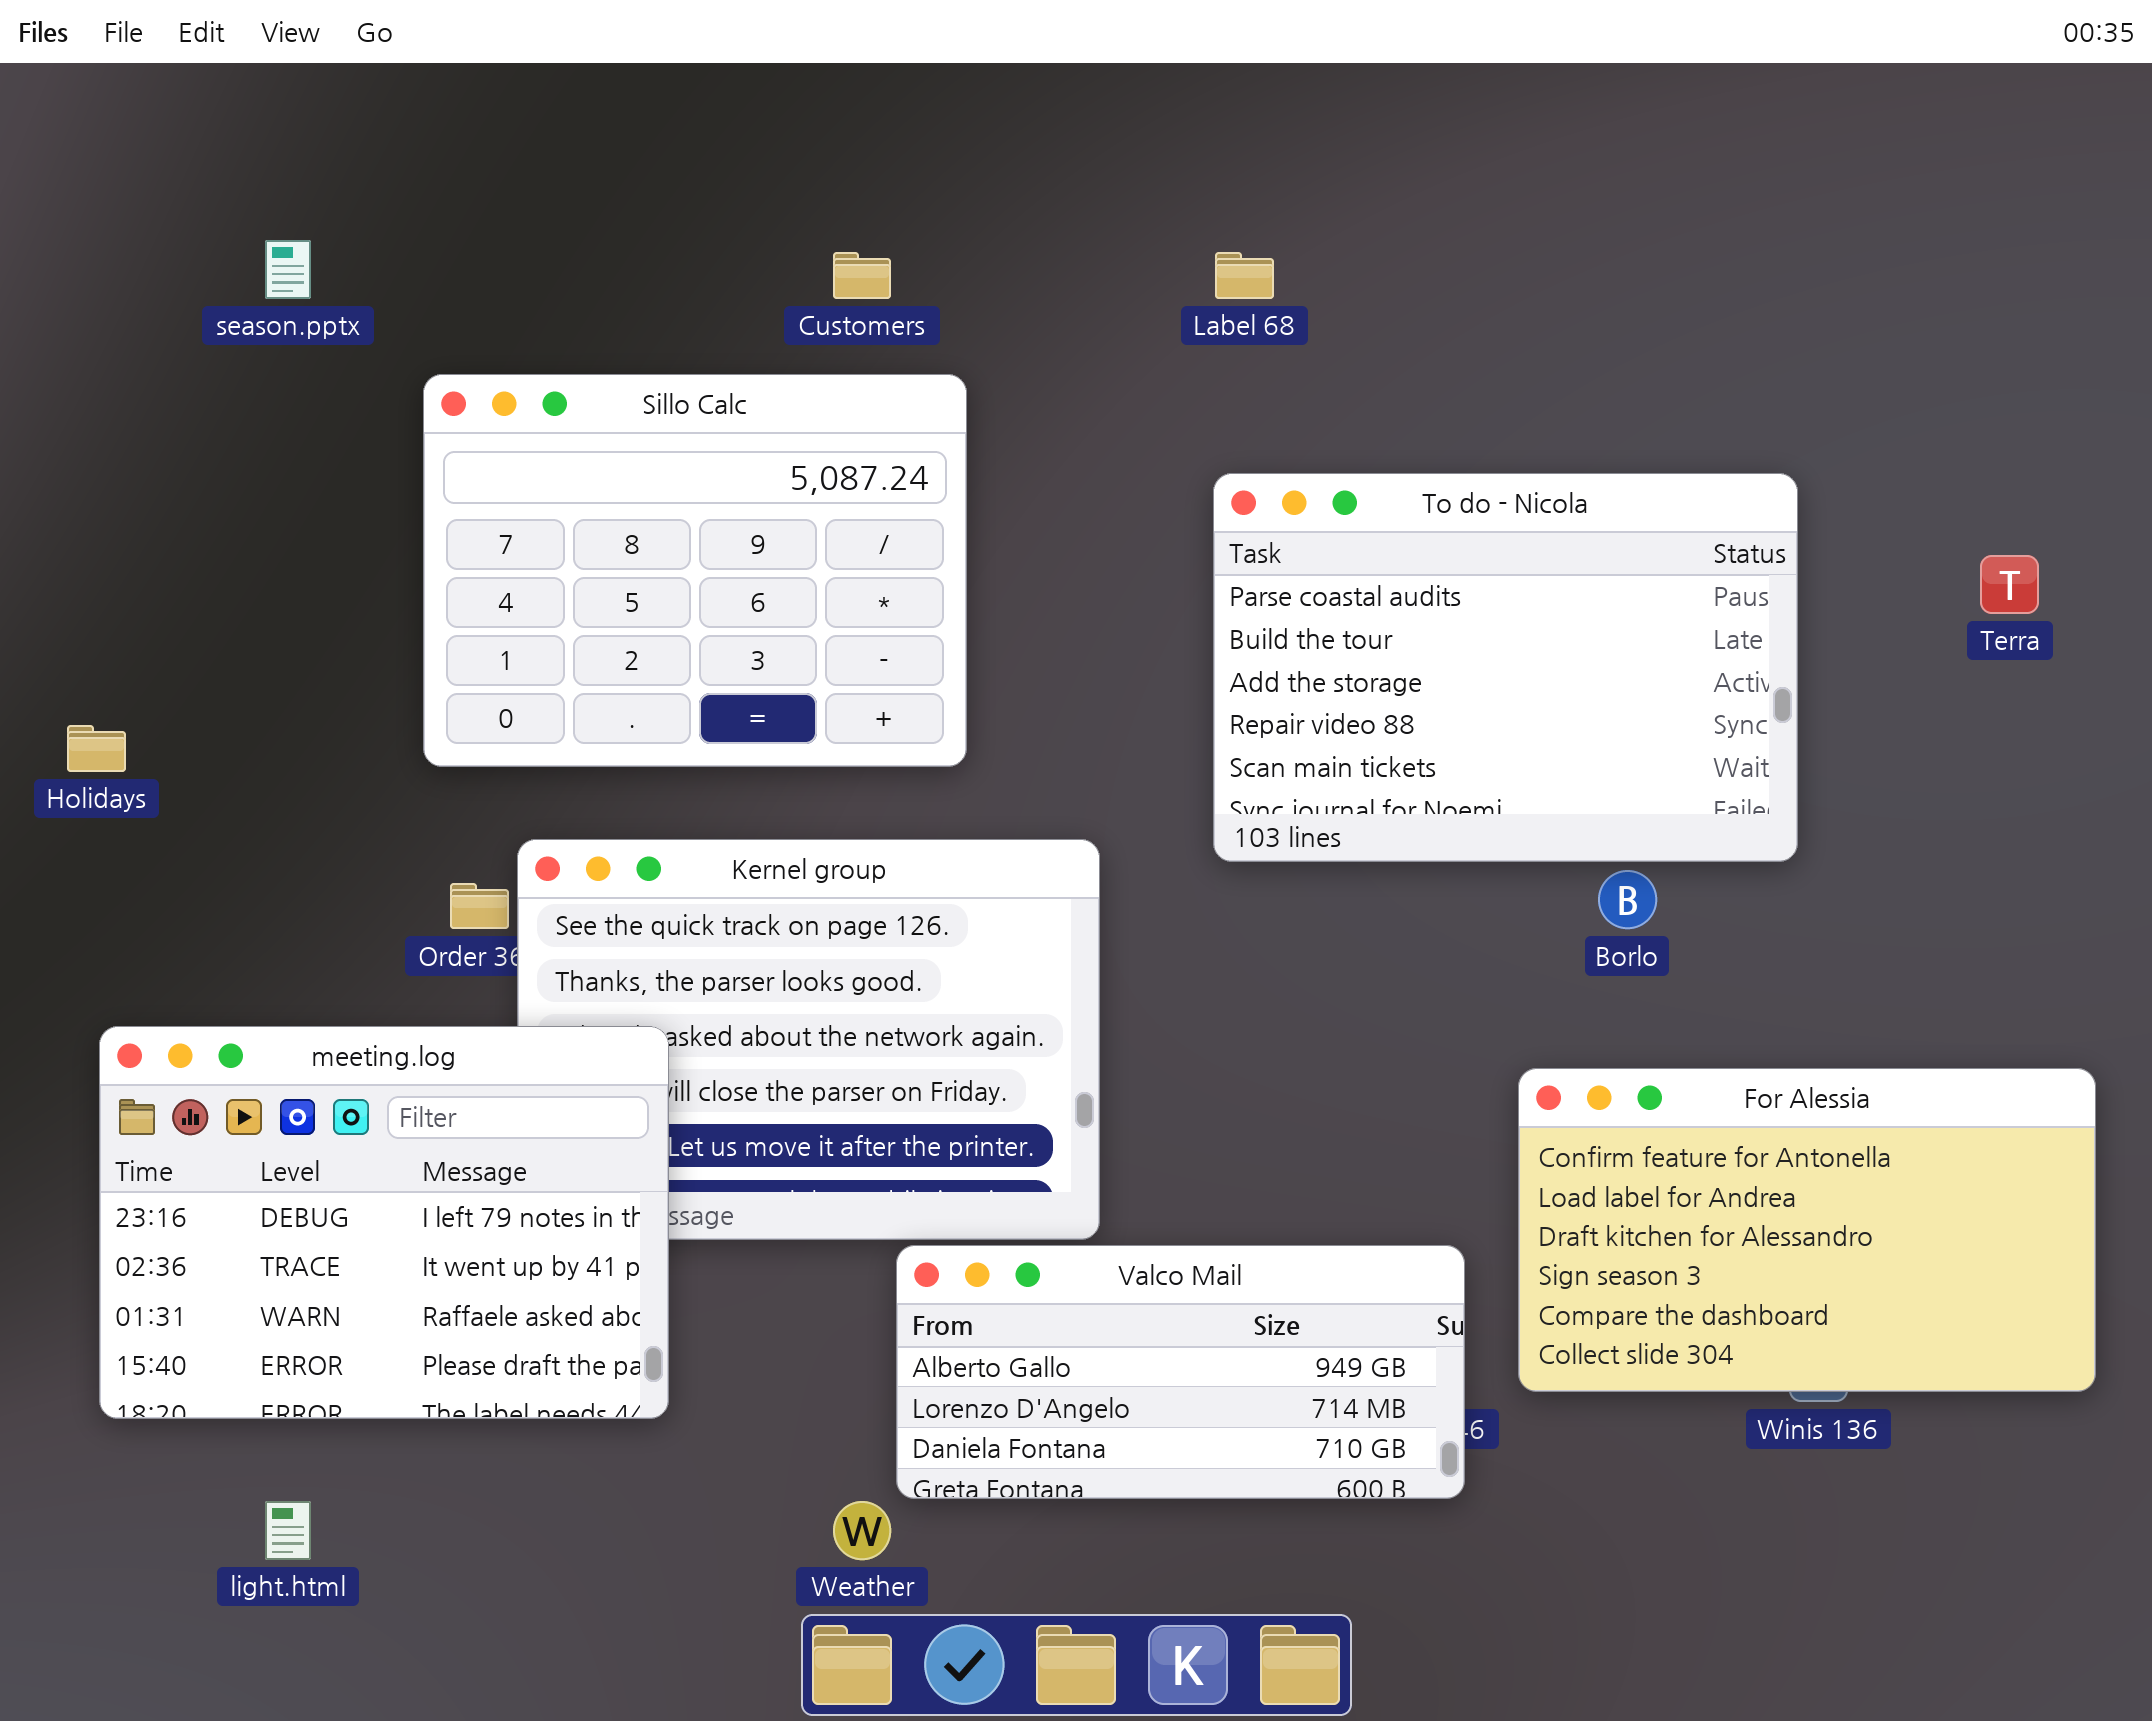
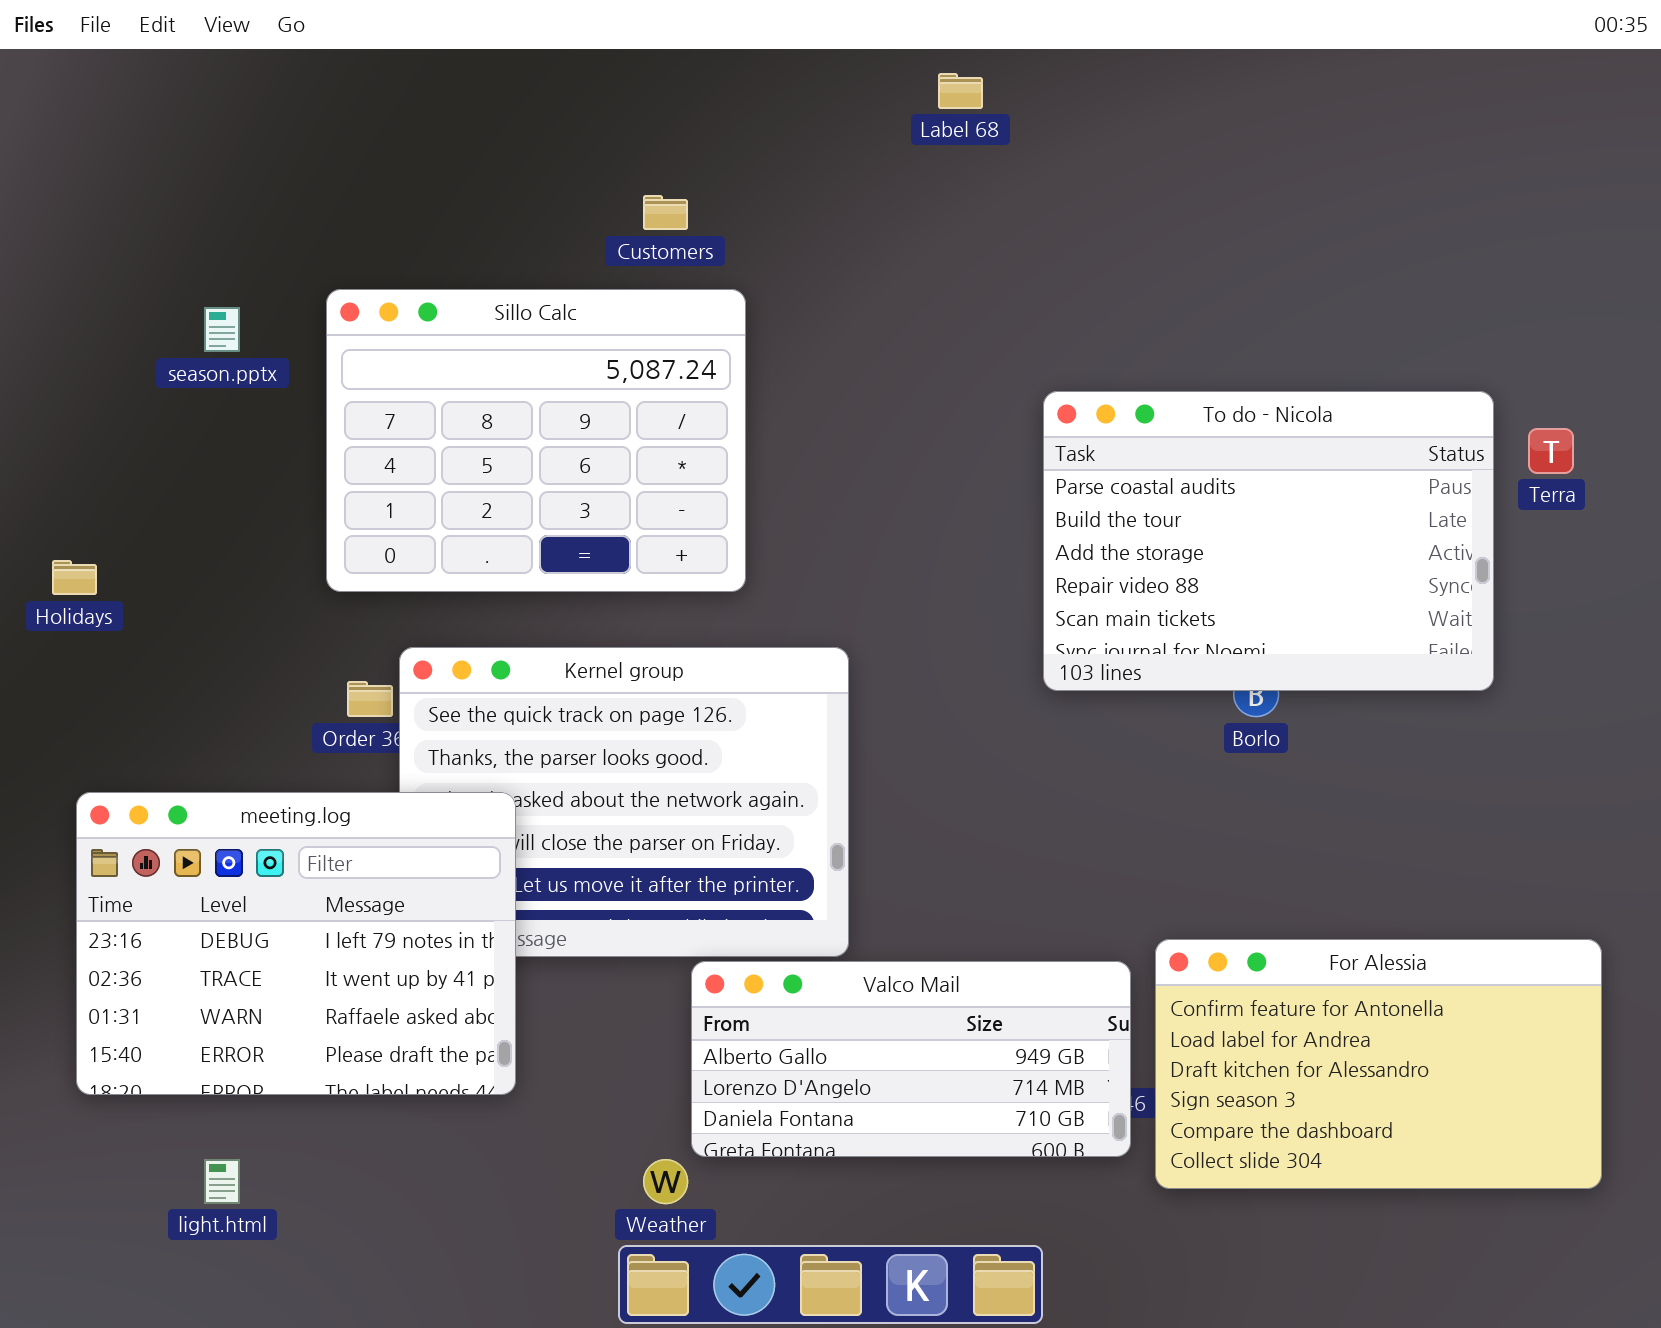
season.pptx: [265,240,311,299] -> [204,307,240,352], moved
Label 68: [1215,252,1274,299] -> [938,73,983,109], moved
To do - Nicola: [1213,473,1798,862] -> [1043,391,1494,691], moved
For Alessia: [1518,1068,2096,1392] -> [1155,939,1602,1189], moved

